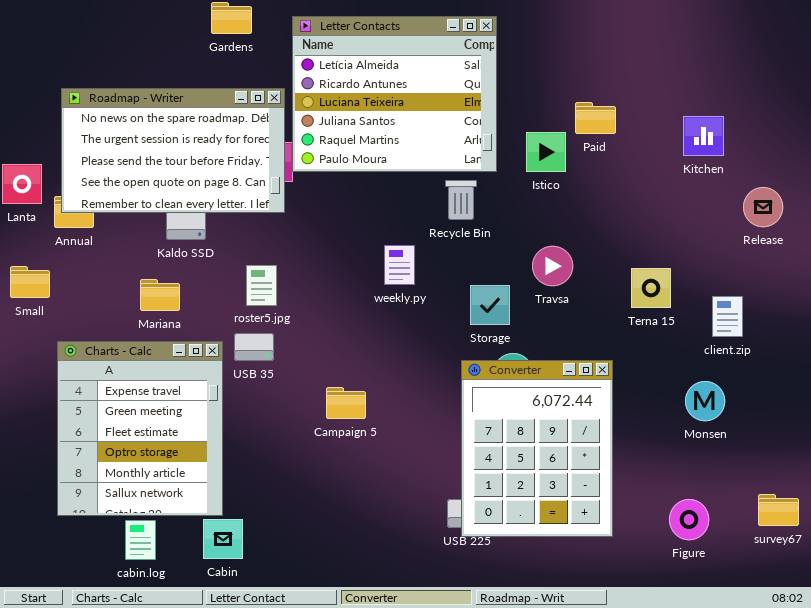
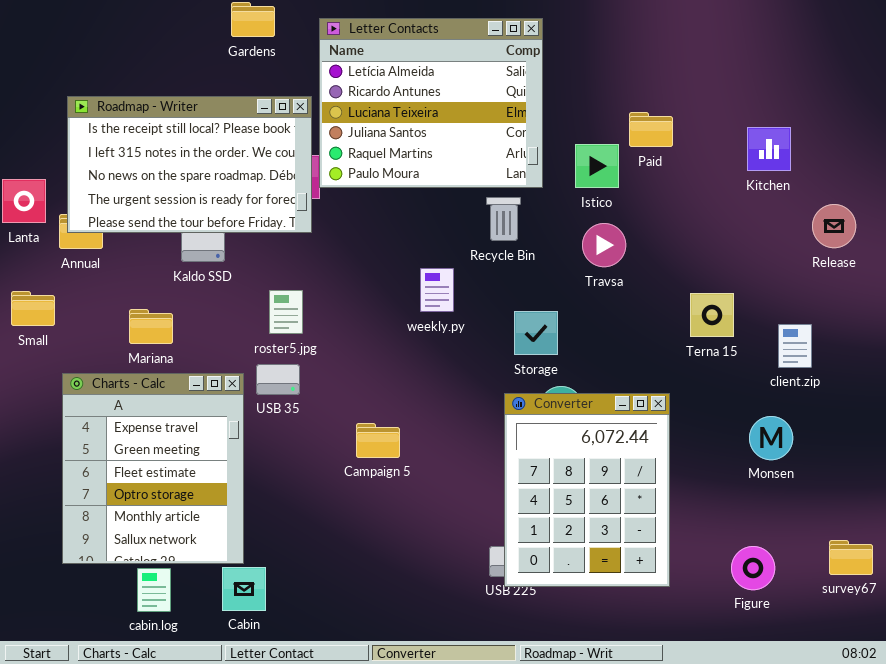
Roadmap - Writer: [61,88,285,213] -> [67,96,312,233], scrolled up 2 rows
Travsa: [532,246,573,286] -> [582,223,626,267], moved
Mariana: [140,279,180,311] -> [129,309,173,344], moved

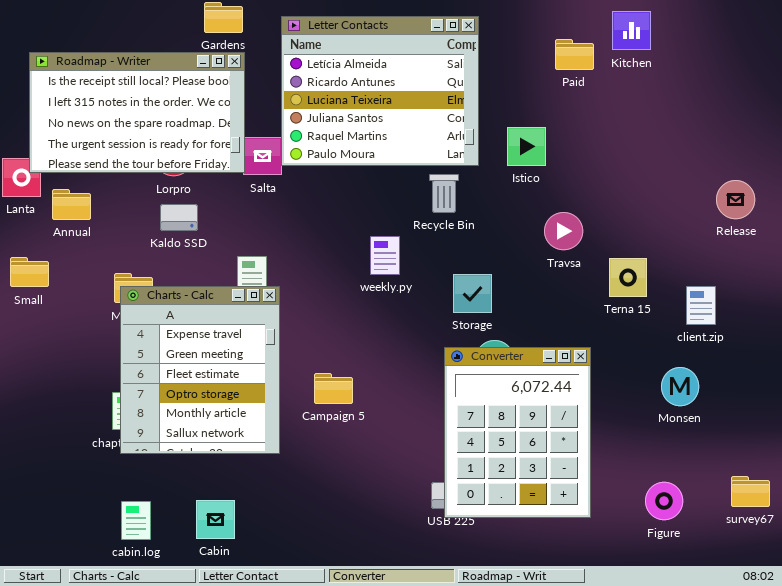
Roadmap - Writer: [67,96,312,233] -> [29,52,245,173], moved
Paid: [629,112,673,147] -> [555,39,594,70], moved
Kitchen: [747,127,791,171] -> [612,11,651,50], moved
Travsa: [582,223,626,267] -> [544,212,583,250], moved
Charts - Calc: [62,373,244,564] -> [120,286,280,454], moved

